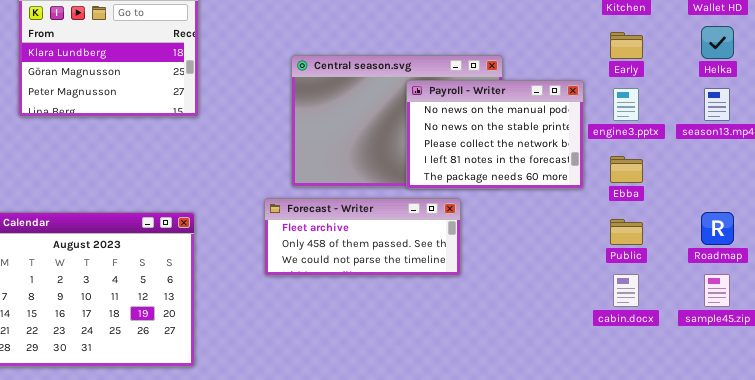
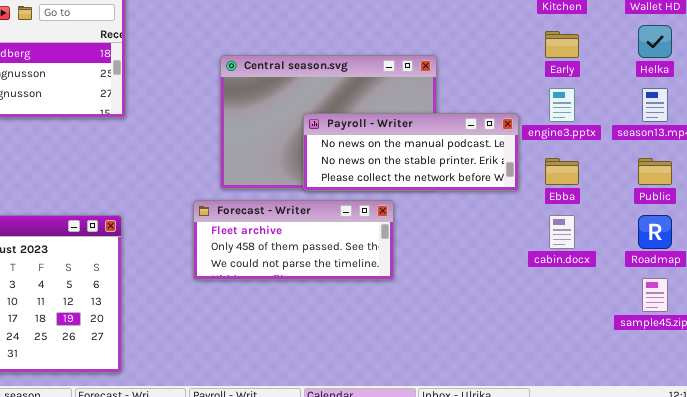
Payroll - Writer: [406,80,584,189] -> [303,113,519,191], resized
Public: [610,219,643,245] -> [638,158,672,185], moved
cabin.docx: [613,274,639,307] -> [549,215,575,249], moved

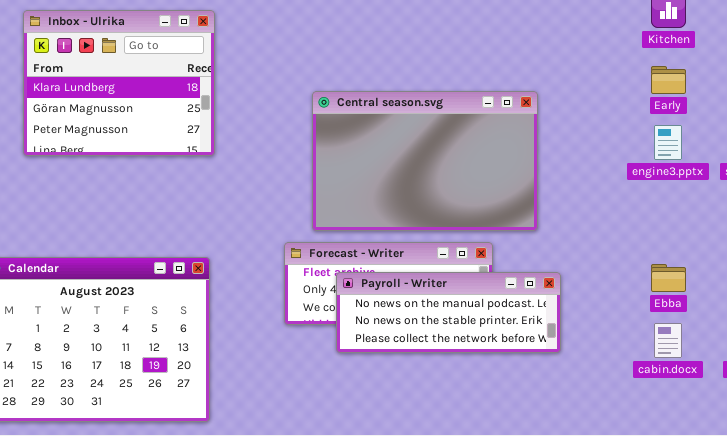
Payroll - Writer: [303,113,519,191] -> [336,272,561,353], moved
Ebba: [545,158,579,185] -> [651,264,686,292], moved
cabin.docx: [549,215,575,249] -> [654,323,682,358], moved

